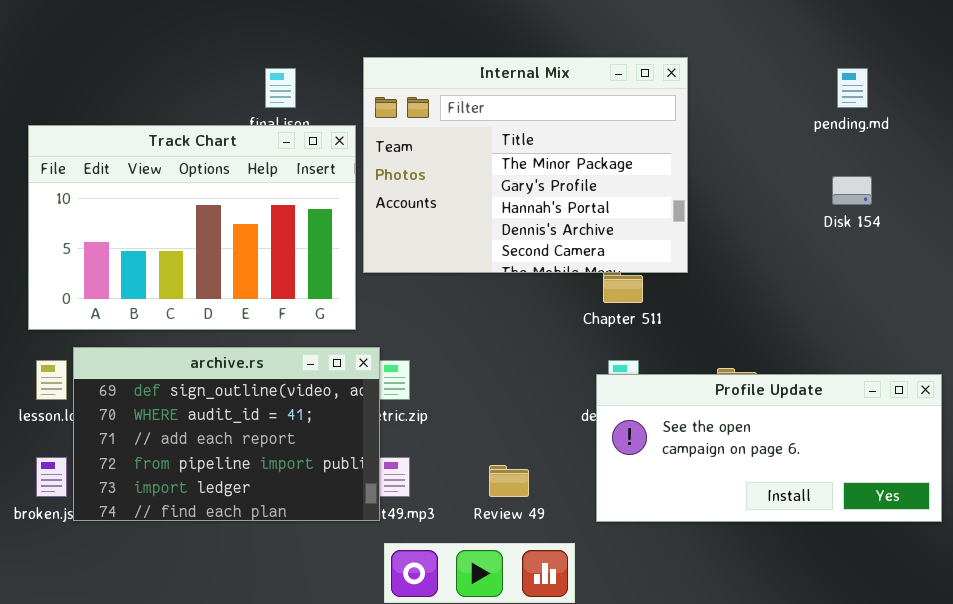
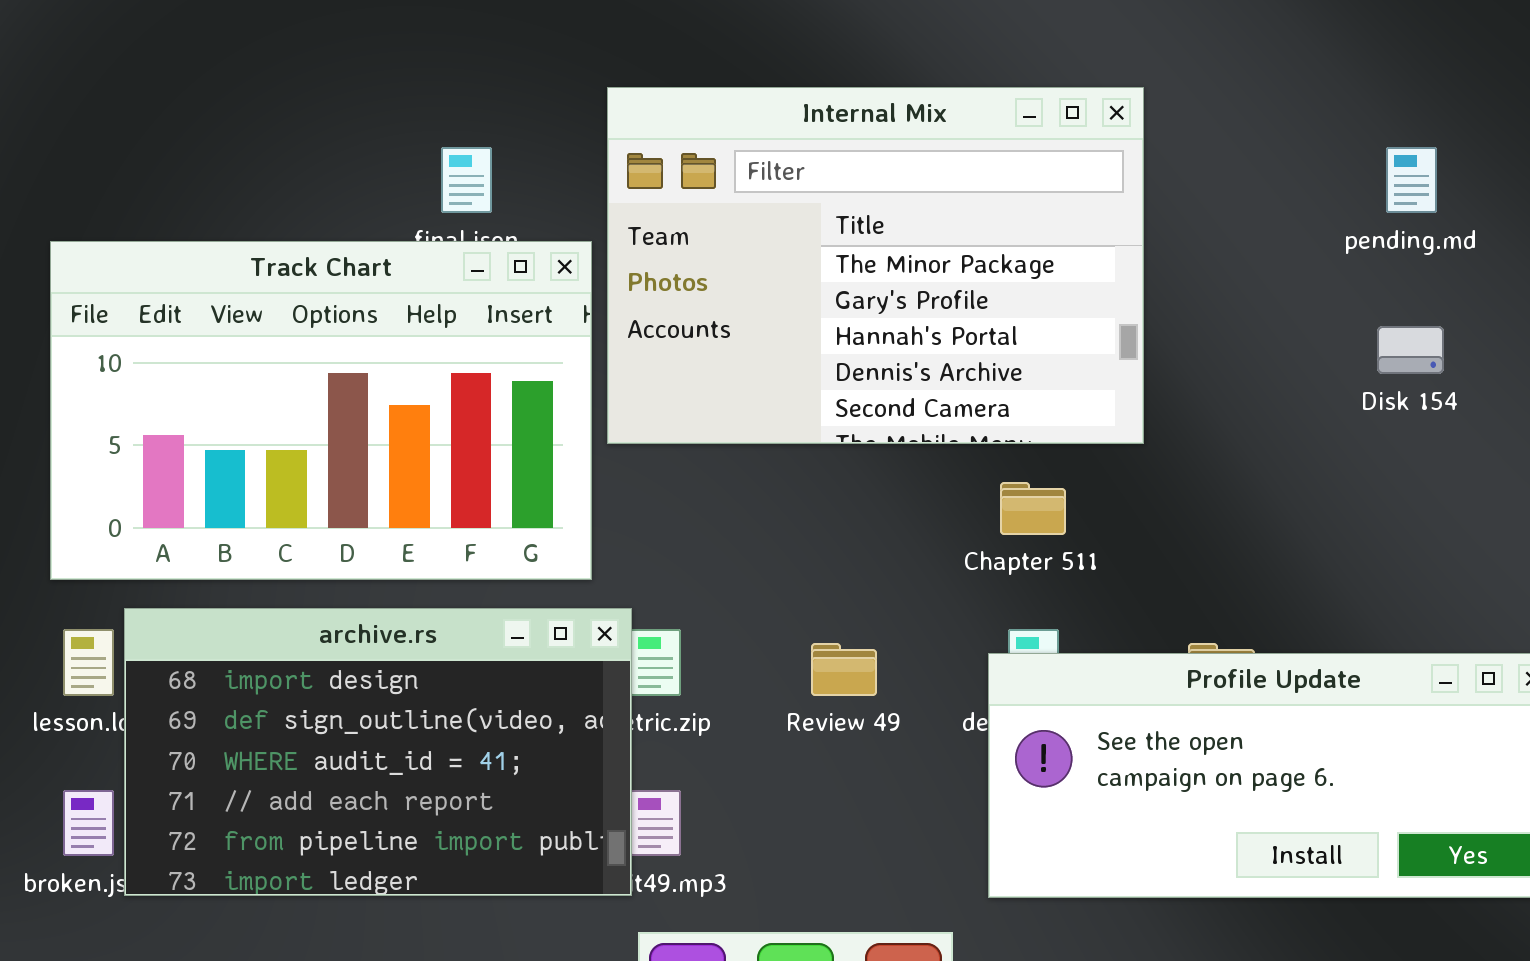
Internal Mix: [363,57,688,273] -> [607,87,1144,444], moved
archive.rs: [73,347,380,521] -> [124,608,632,896], scrolled up 1 row
Review 49: [489,465,529,497] -> [811,643,877,696], moved

